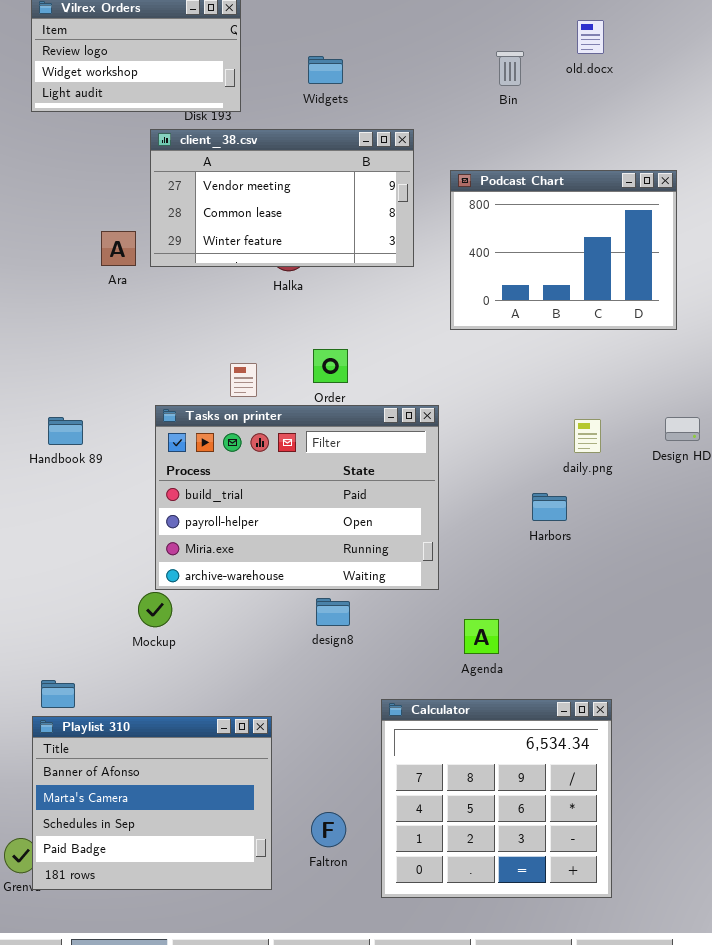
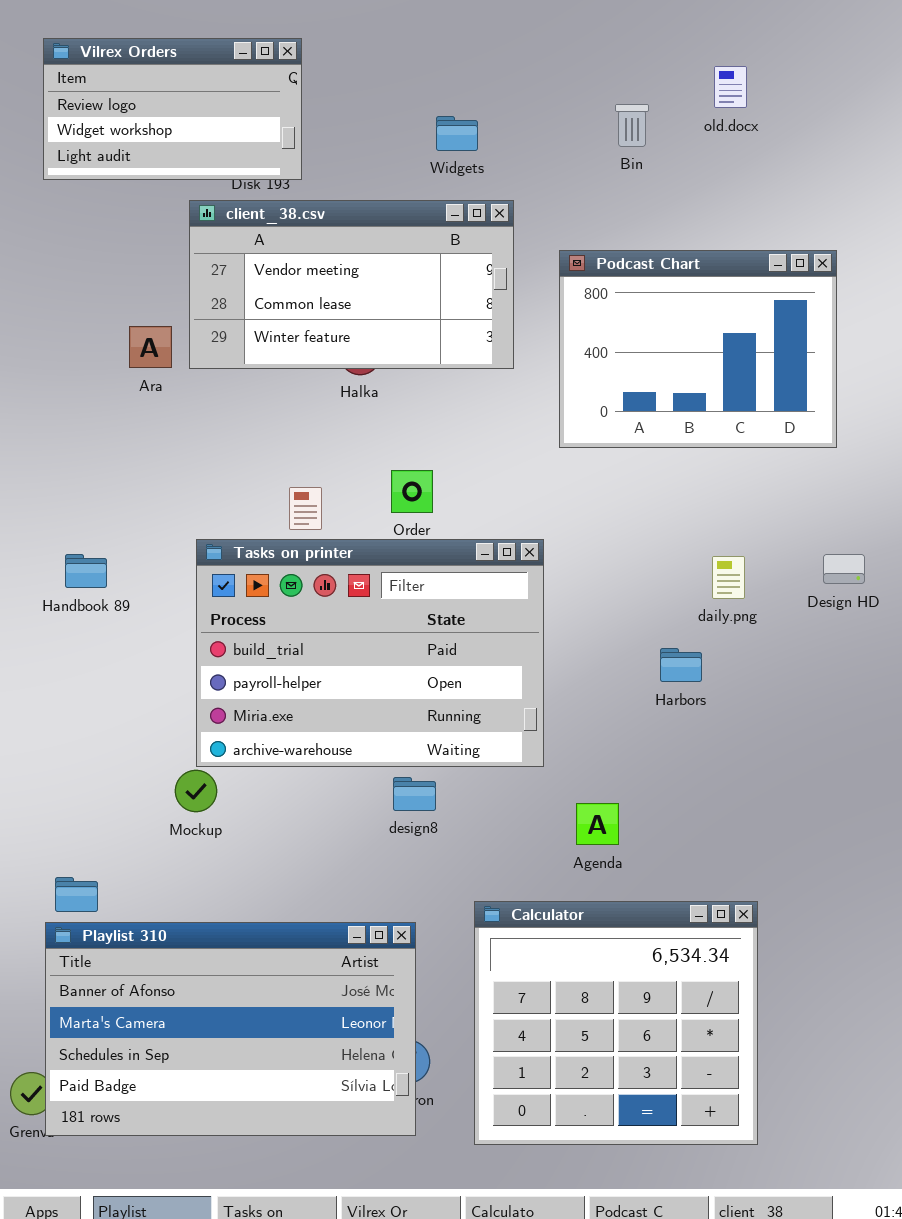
Widgets: [308,56,343,84] -> [436,116,478,151], moved
Playlist 310: [32,716,272,890] -> [45,922,416,1136], resized

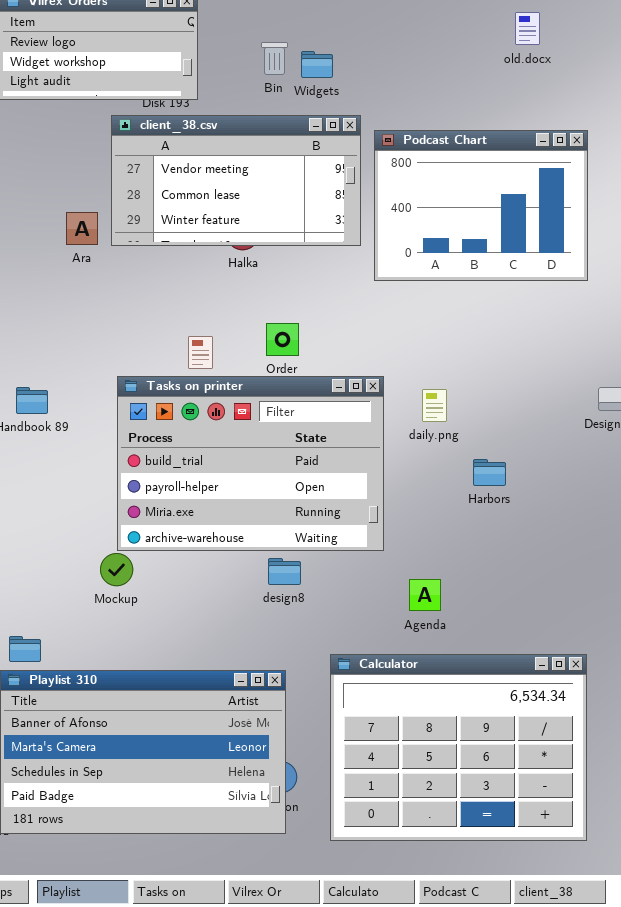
Bin: [615,104,649,147] -> [261,42,288,75], moved
Podcast Chart: [559,250,837,448] -> [374,130,588,281], moved
daily.png: [712,556,745,599] -> [422,389,447,422], moved
Calculator: [474,901,758,1145] -> [330,654,587,841], resized

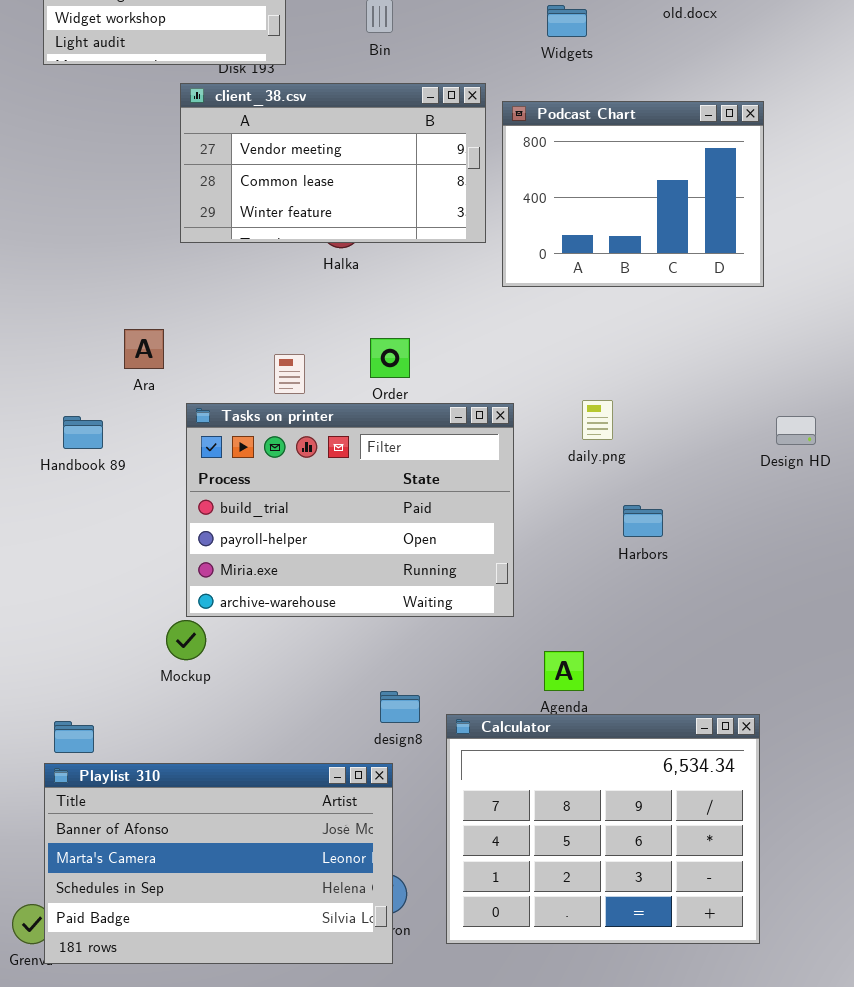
Widgets: [301,51,333,78] -> [547,5,587,37], moved
Ara: [66,212,98,245] -> [124,329,164,369], moved
daily.png: [422,389,447,422] -> [582,400,613,440], moved
design8: [268,558,301,585] -> [380,691,420,723], moved
Calculator: [330,654,587,841] -> [446,714,760,944], moved

